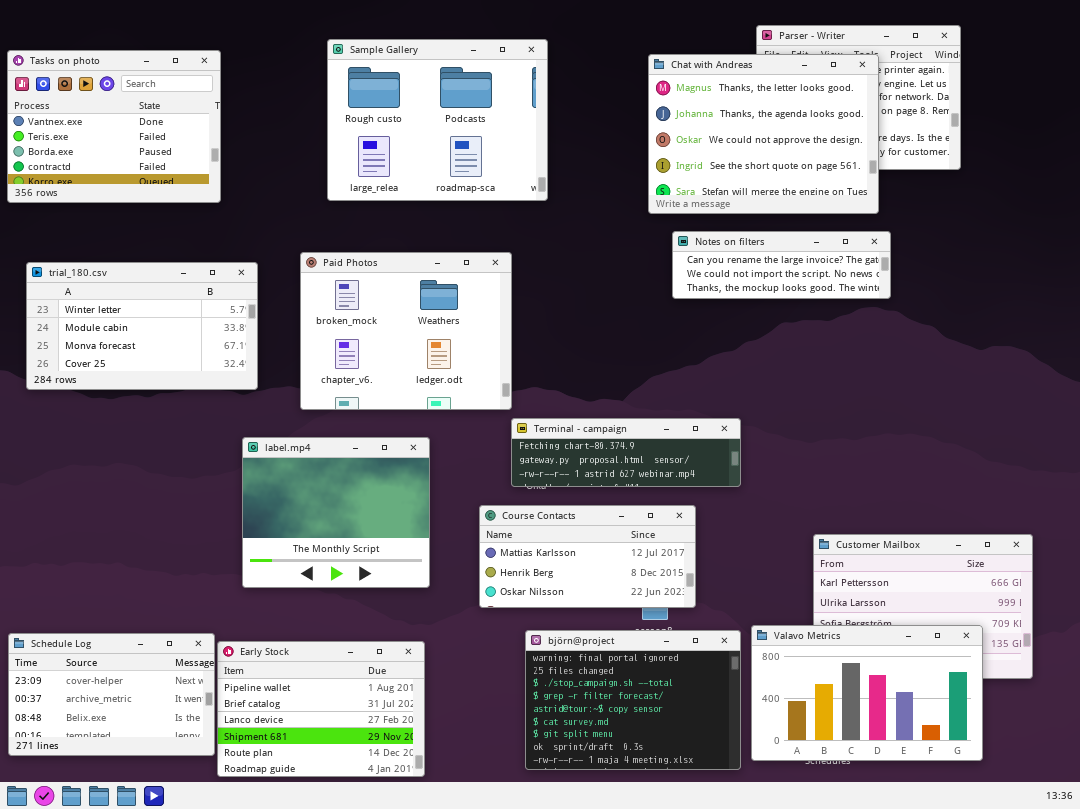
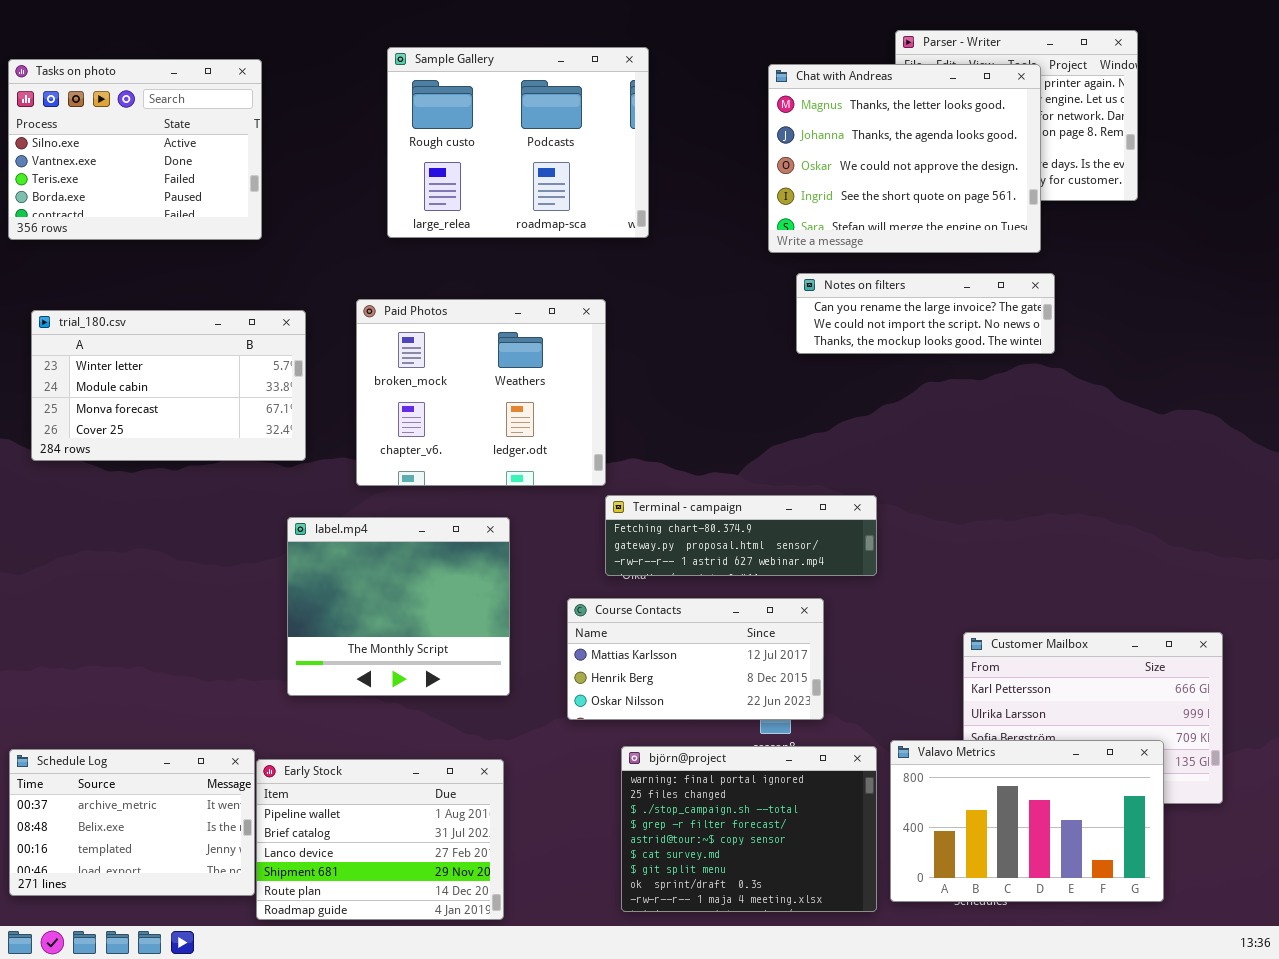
Tasks on photo: [7,50,221,203] -> [8,59,262,240], scrolled up 1 row
Schedule Log: [8,633,215,756] -> [9,749,255,896], scrolled down 1 row

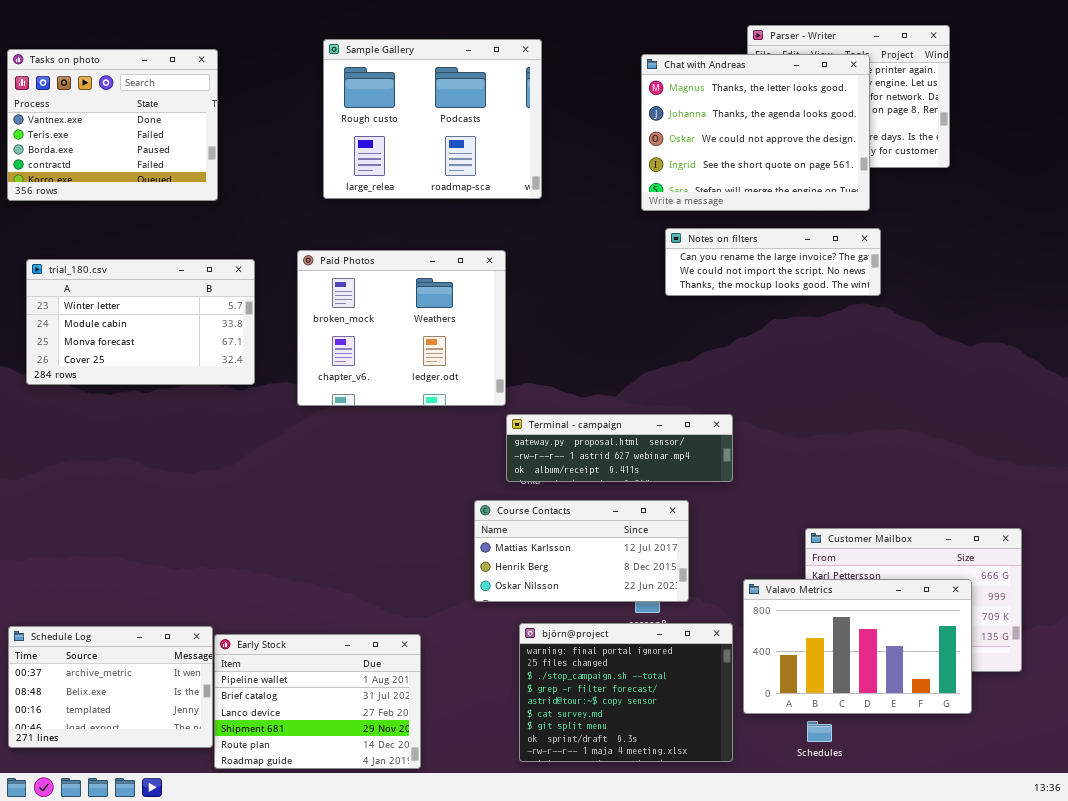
Tasks on photo: [8,59,262,240] -> [7,49,218,201], scrolled down 1 row
Terminal - campaign: [605,495,877,576] -> [506,414,733,482], scrolled down 1 row
label.mp4: [287,517,510,696] -> none, closed
Valavo Metrics: [890,740,1164,902] -> [743,579,972,714], moved

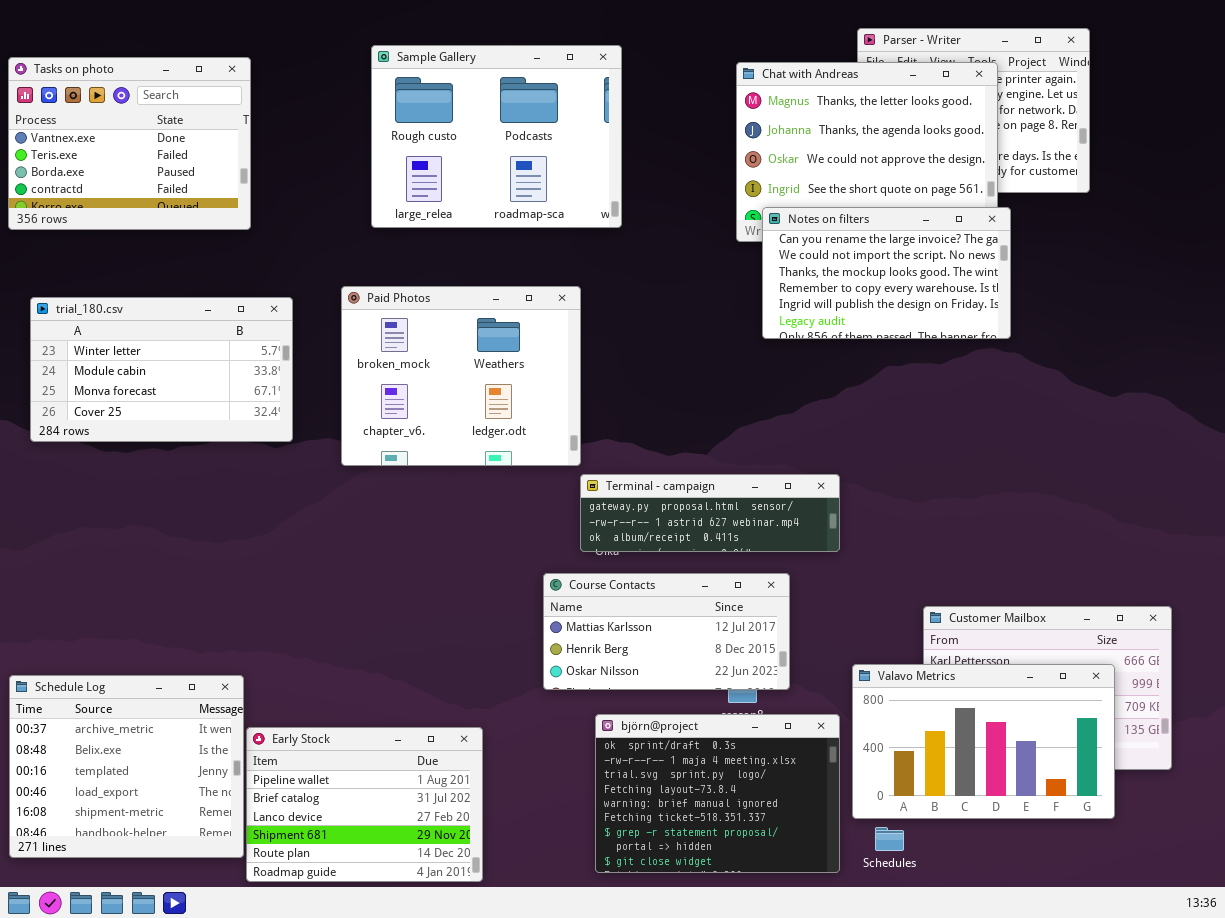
Notes on filters: [665,228,881,296] -> [762,207,1011,339], resized
björn@project: [519,623,733,762] -> [595,714,840,873], scrolled down 7 rows
Schedule Log: [8,626,213,748] -> [9,675,244,858], resized
Schedules: [807,721,832,742] -> [875,827,904,851], moved

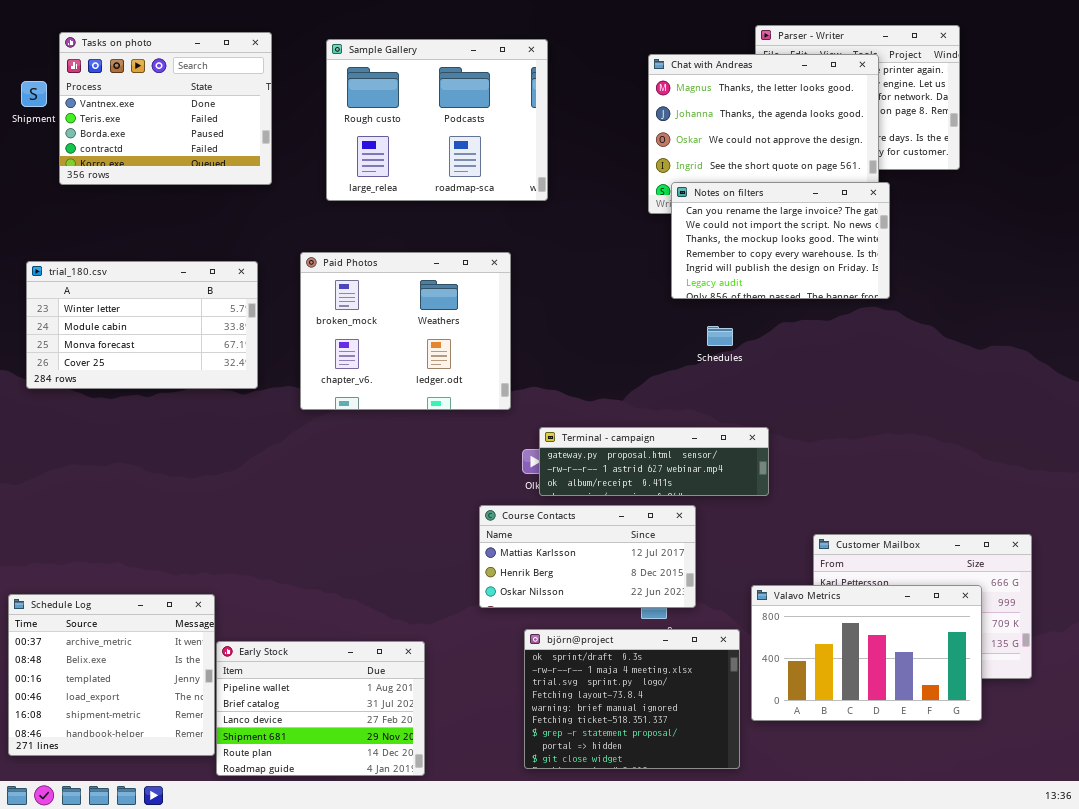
Tasks on photo: [8,57,251,230] -> [59,32,272,185], moved
Terminal - campaign: [580,474,840,552] -> [539,427,769,496], moved
Schedules: [875,827,904,851] -> [707,326,733,346], moved

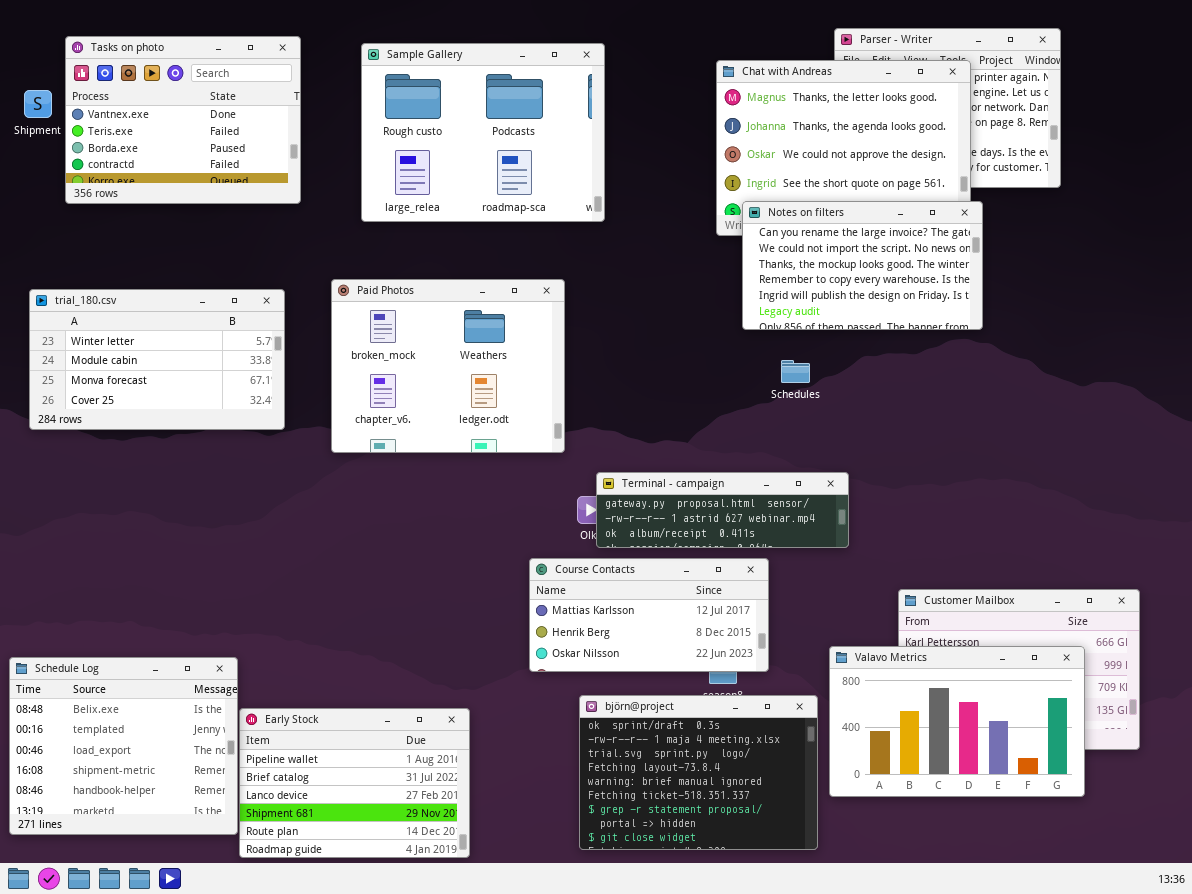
Schedule Log: [8,594,215,756] -> [9,657,238,835], scrolled down 1 row

